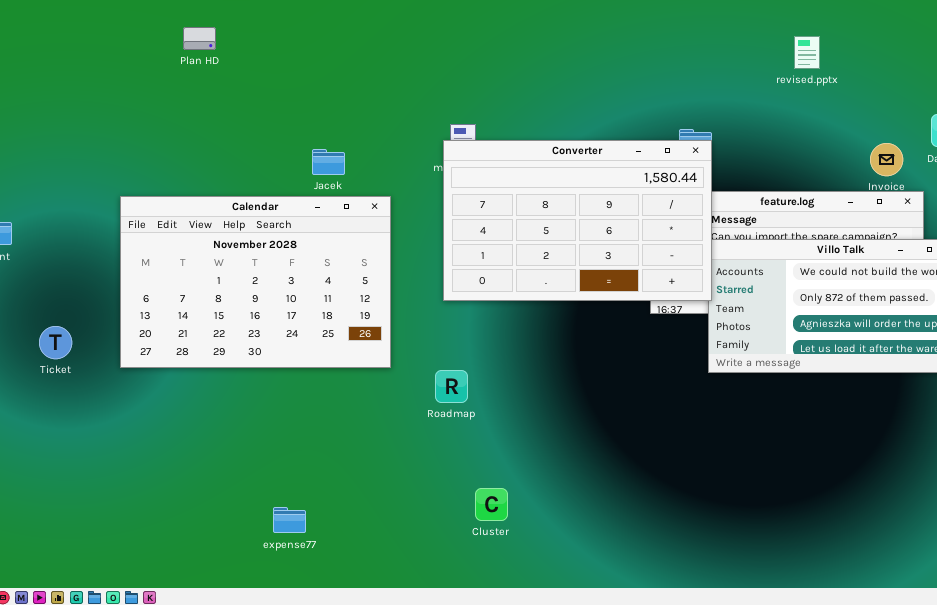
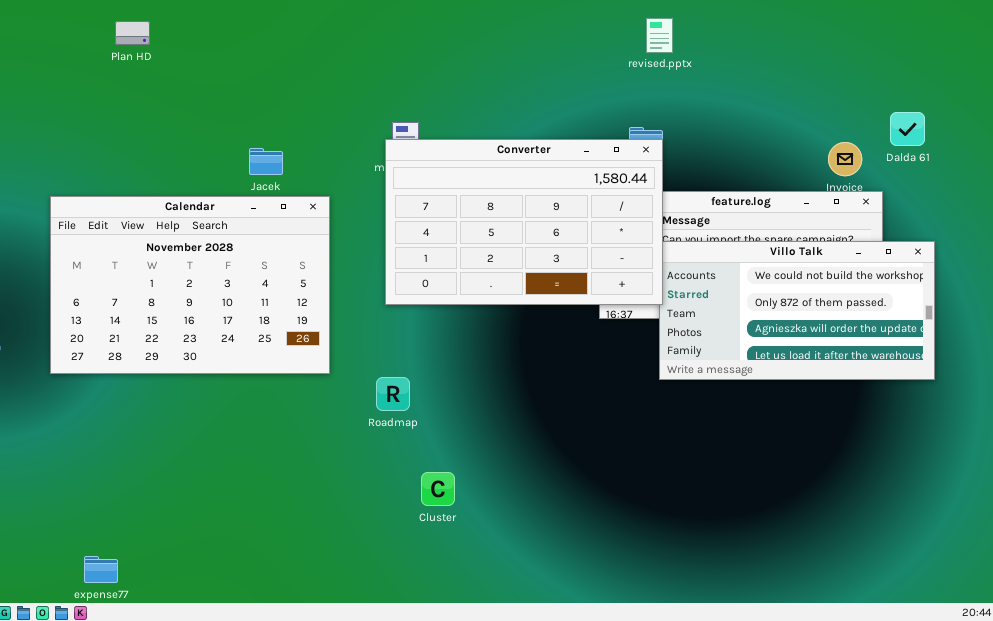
revised.pptx: [794,36,820,69] -> [646,18,673,53], moved
Cluster: [475,488,508,521] -> [421,472,455,506], moved
expense77: [273,507,306,533] -> [84,556,118,583], moved

